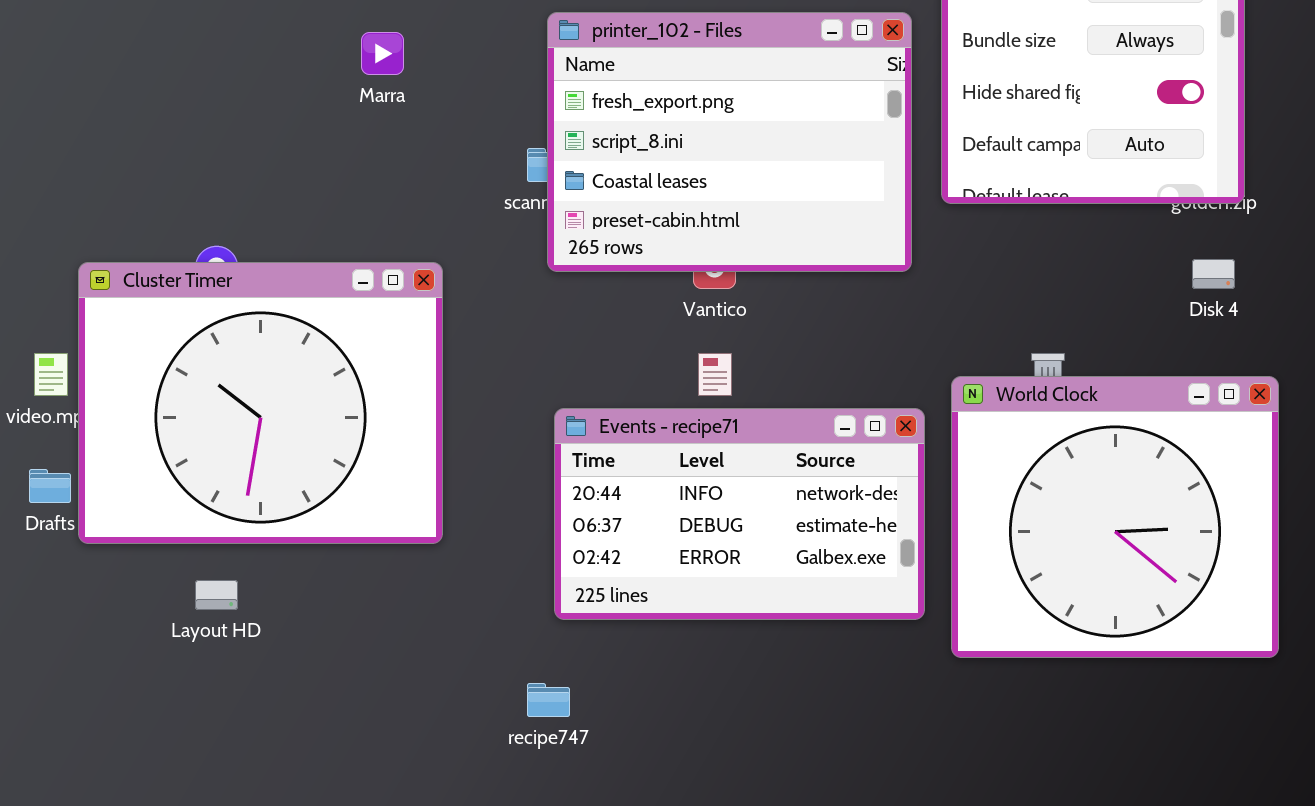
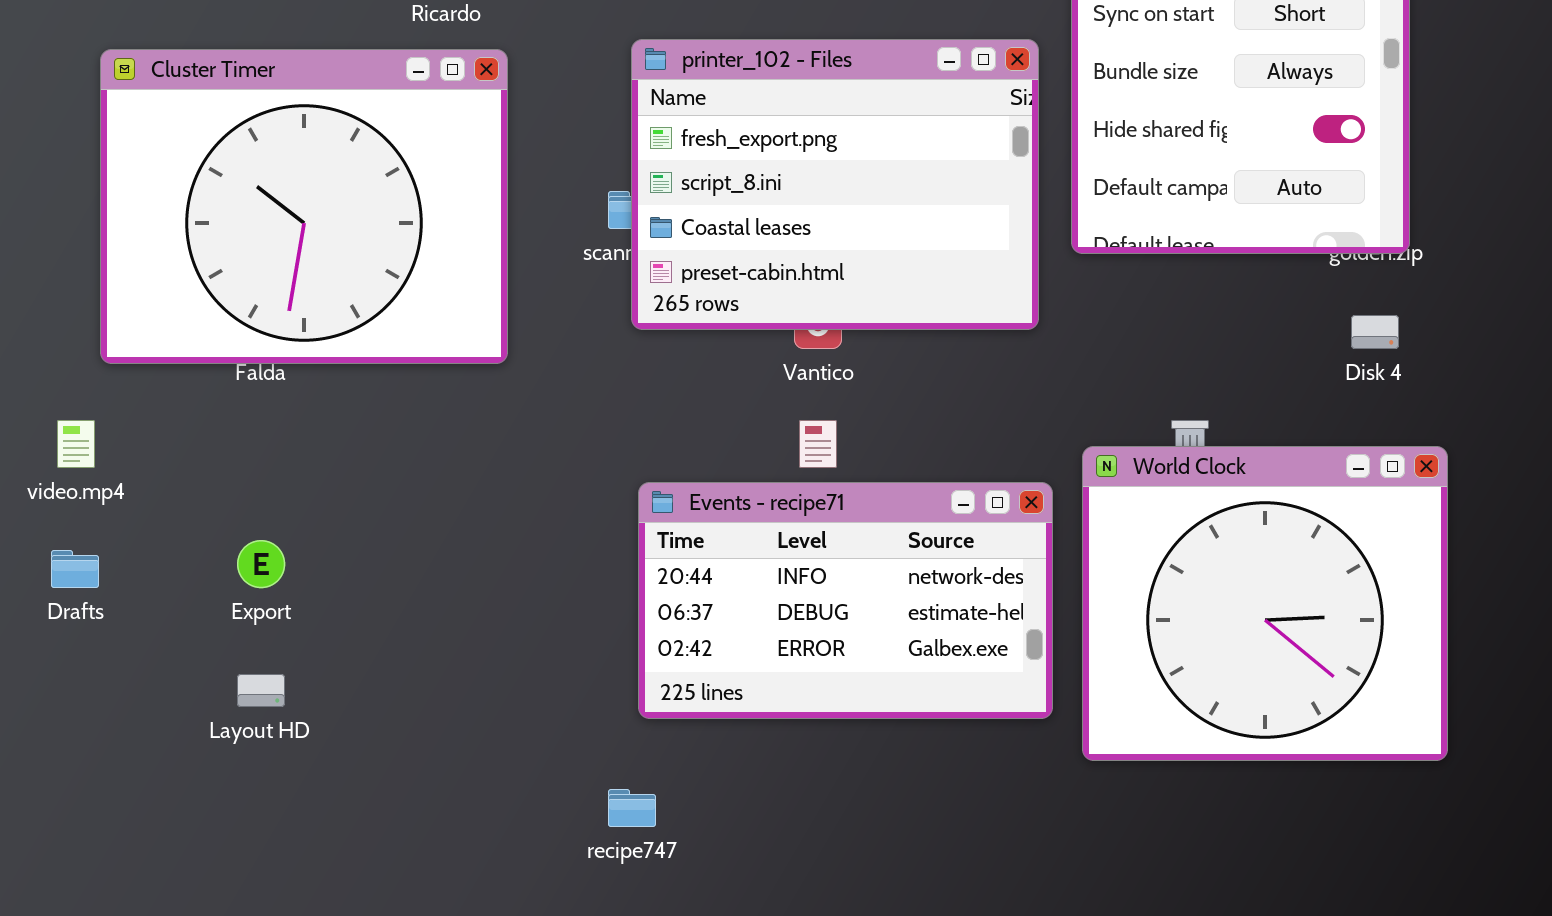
Cluster Timer: [78,262,443,544] -> [100,49,508,364], moved

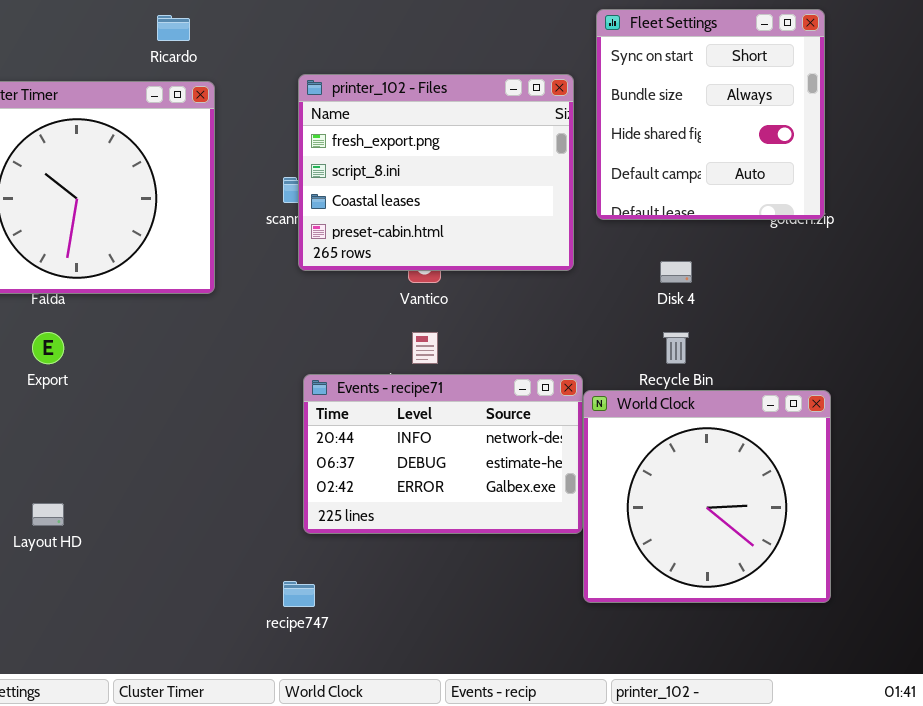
Disk 4: [1351,315,1399,349] -> [660,261,692,283], moved
World Clock: [1082,446,1448,761] -> [583,390,831,603], moved
Export: [237,540,285,588] -> [32,332,64,364], moved

